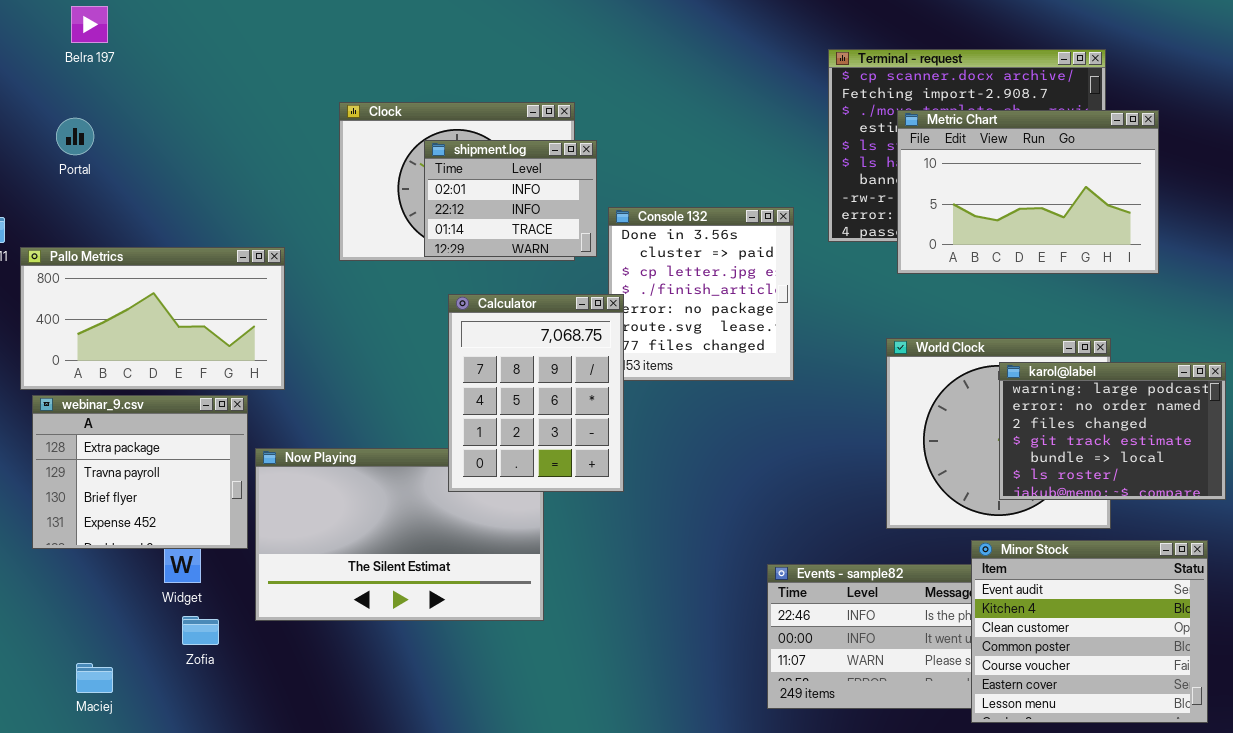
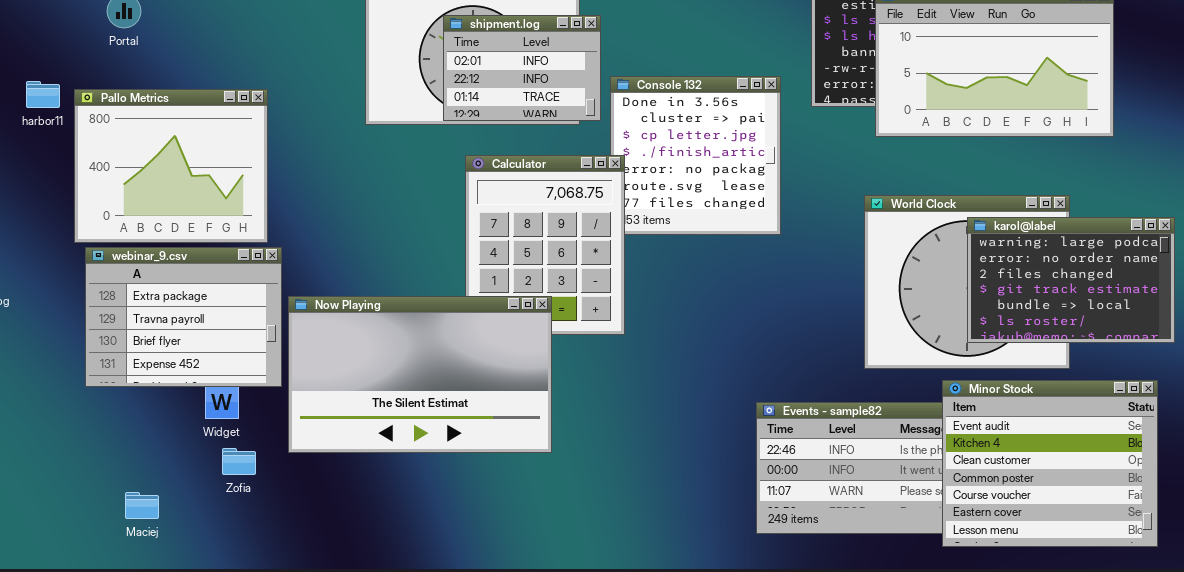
Pallo Metrics: [20,247,285,390] -> [74,89,268,243], resized
Now Playing: [255,448,544,621] -> [288,296,552,453], raised

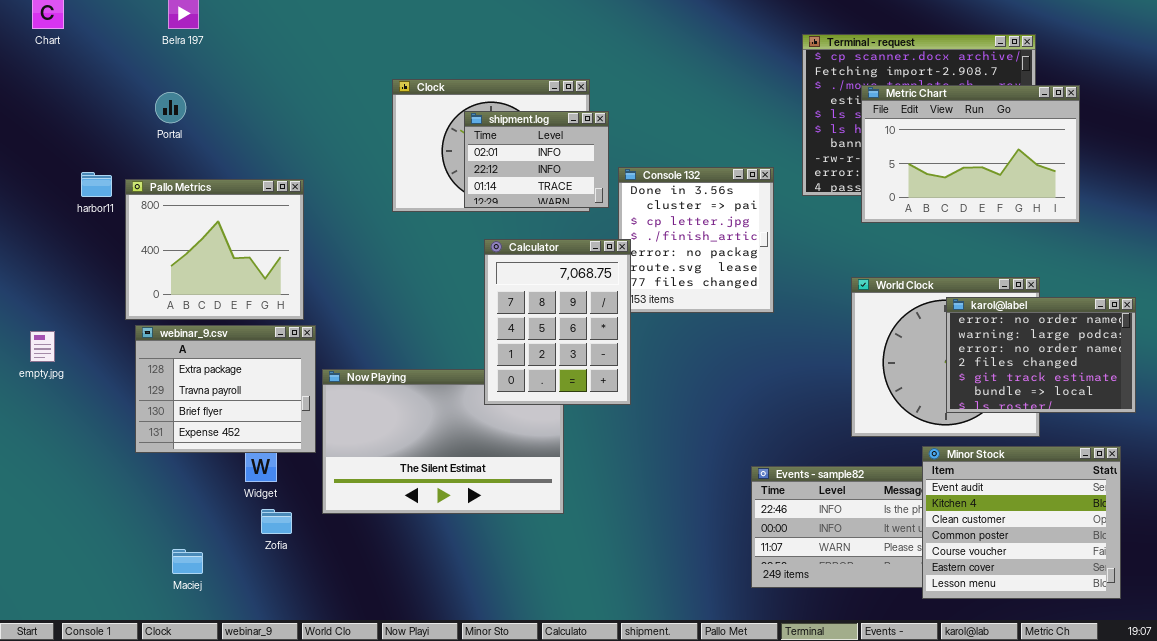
Calculator: [465,155,625,335] -> [484,239,631,405], raised
karol@label: [967,217,1175,343] -> [946,297,1136,413], scrolled up 1 row

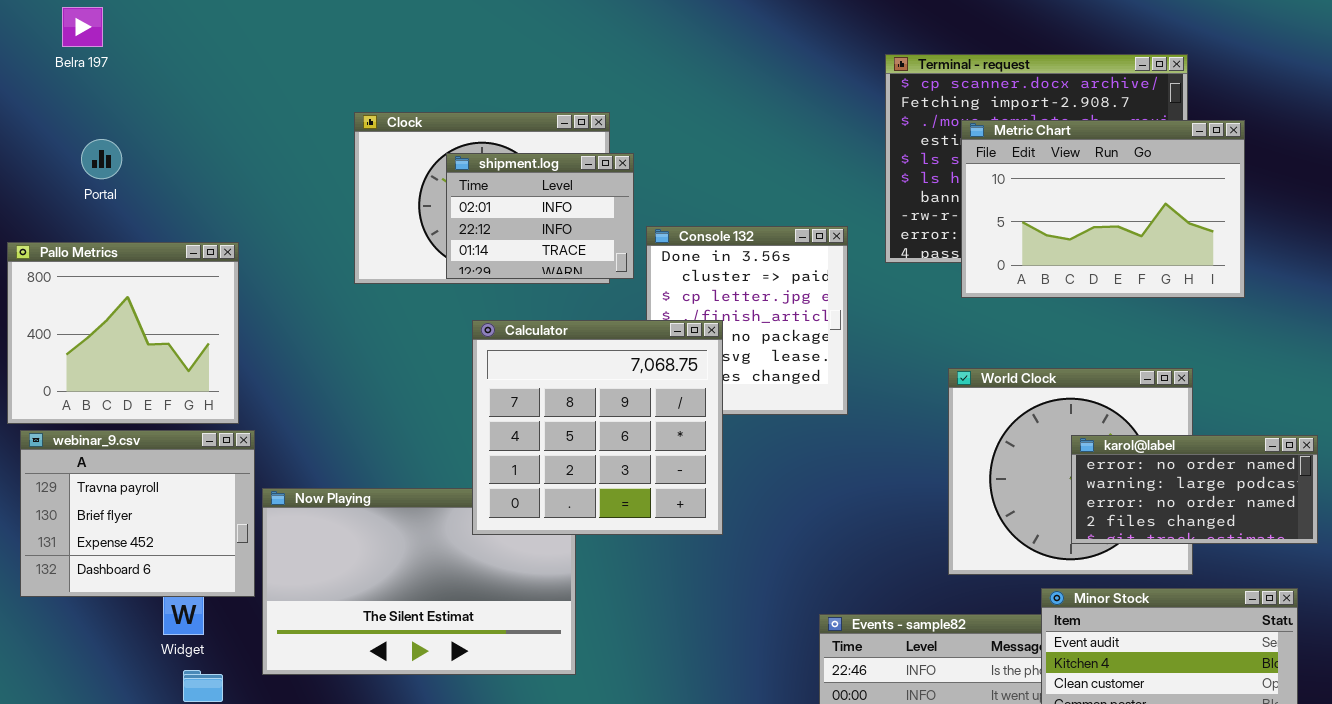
Portal: [155,92,186,123] -> [81,139,122,179], moved
Calculator: [484,239,631,405] -> [472,320,723,535], resized
karol@label: [946,297,1136,413] -> [1071,435,1318,544], resized
webinar_9.csv: [135,325,316,453] -> [20,430,255,597], scrolled down 1 row

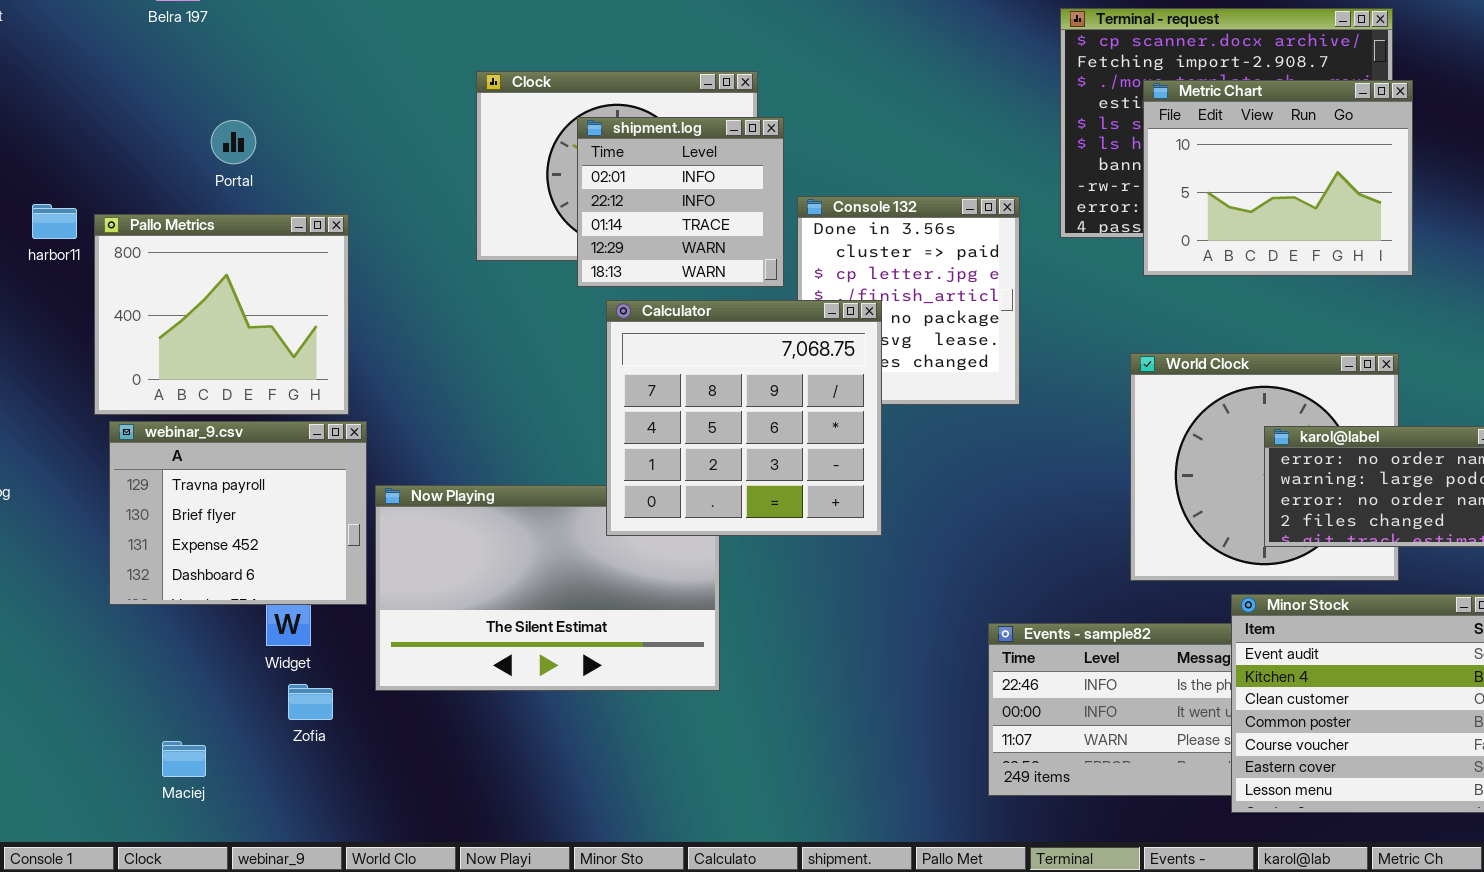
Metric Chart: [961,120,1245,298] -> [1143,80,1413,276], resized
Portal: [81,139,122,179] -> [211,120,256,164], moved
shipment.log: [446,153,634,279] -> [577,117,784,287], resized

